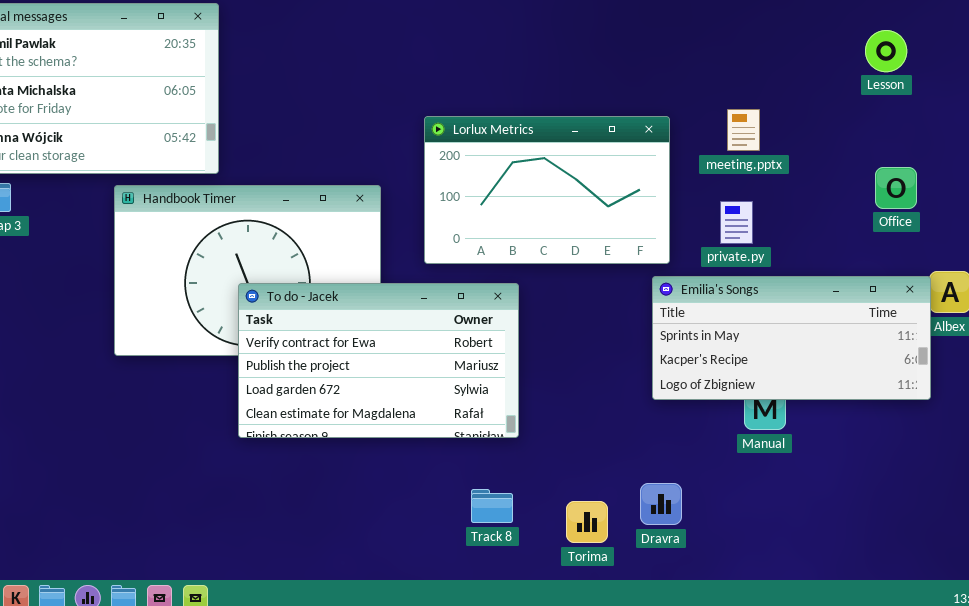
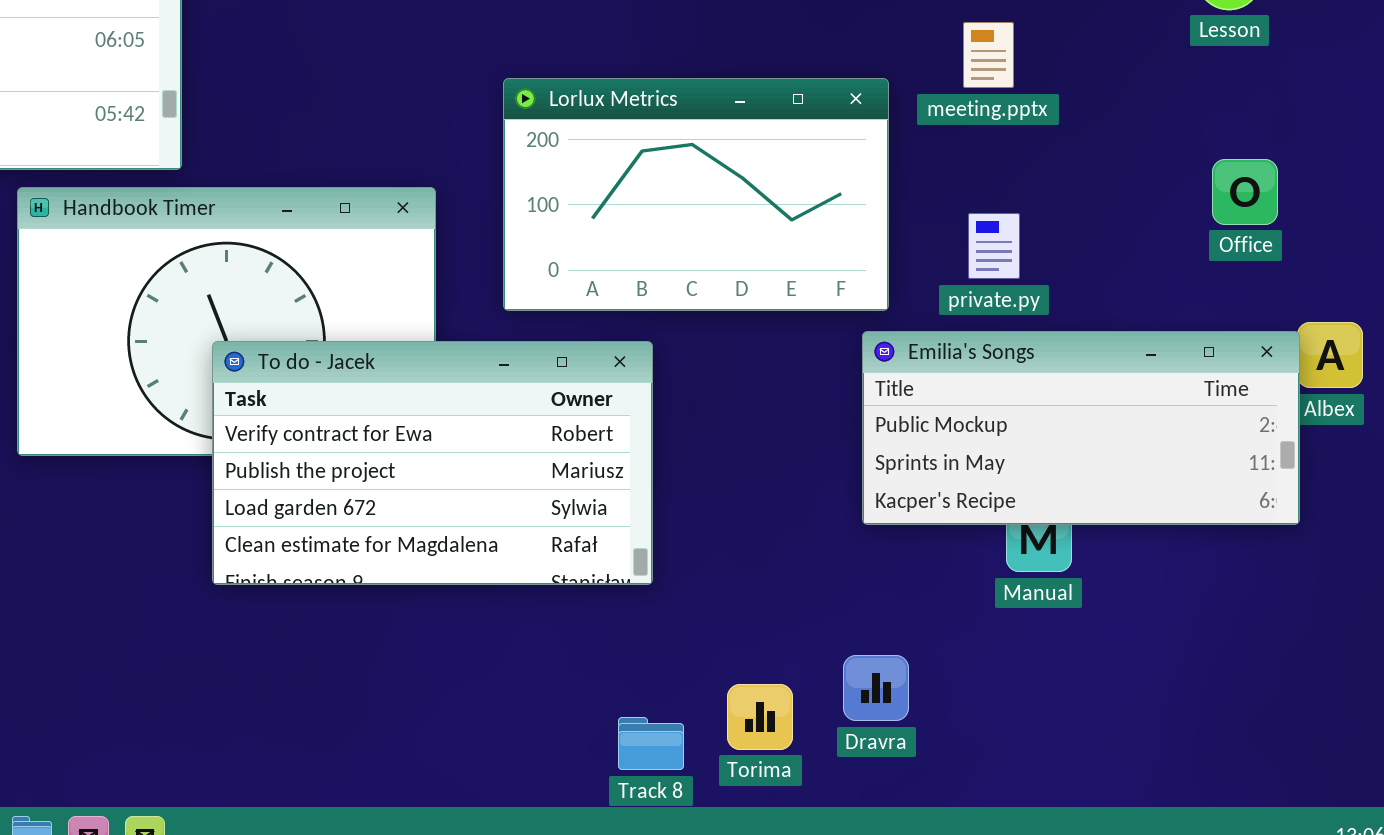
meeting.pptx: [727,109,760,151] -> [963,22,1014,88], moved
Emilia's Songs: [652,276,931,400] -> [862,331,1300,525], scrolled up 1 row
Track 8: [471,489,513,523] -> [618,717,684,770], moved

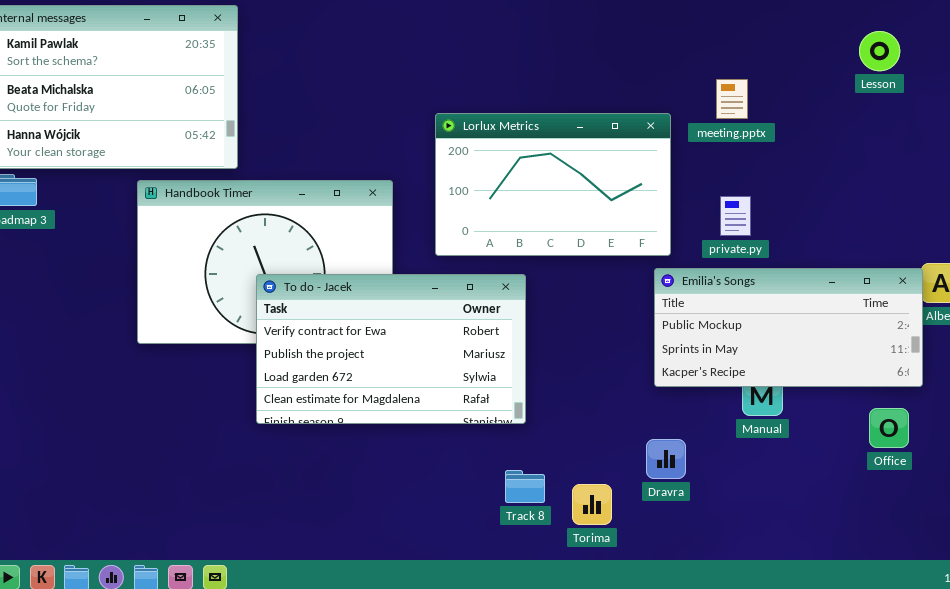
Office: [1212,159,1278,225] -> [869,408,909,448], moved
Dravra: [843,655,909,721] -> [646,439,686,479], moved
Track 8: [618,717,684,770] -> [505,470,545,503], moved

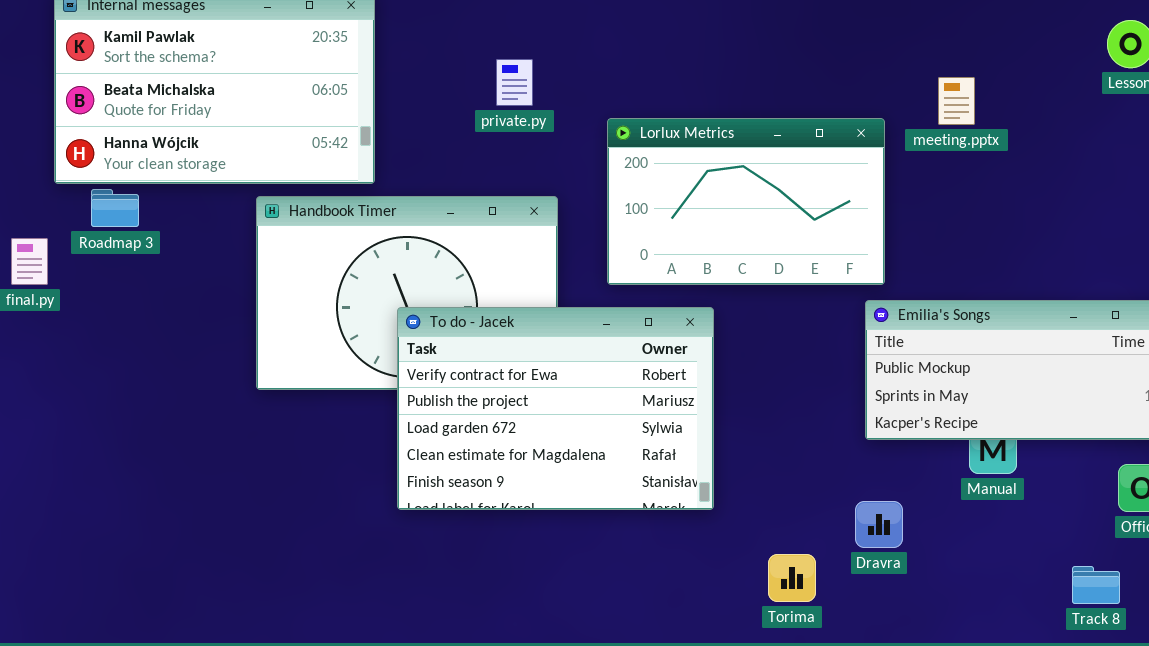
private.py: [720,196,751,236] -> [496,59,533,106], moved
To do - Jacek: [256,274,526,424] -> [397,307,714,510], resized
Track 8: [505,470,545,503] -> [1072,566,1120,604], moved

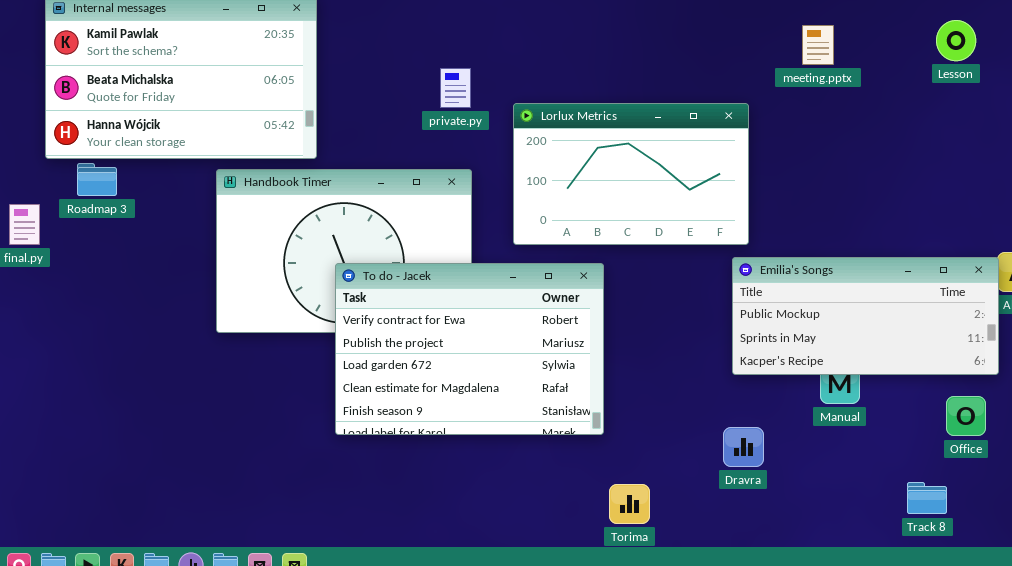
private.py: [496,59,533,106] -> [440,68,471,108], moved
meeting.pptx: [938,77,975,125] -> [802,25,834,65], moved
Torima: [768,554,816,602] -> [609,484,650,524], moved

